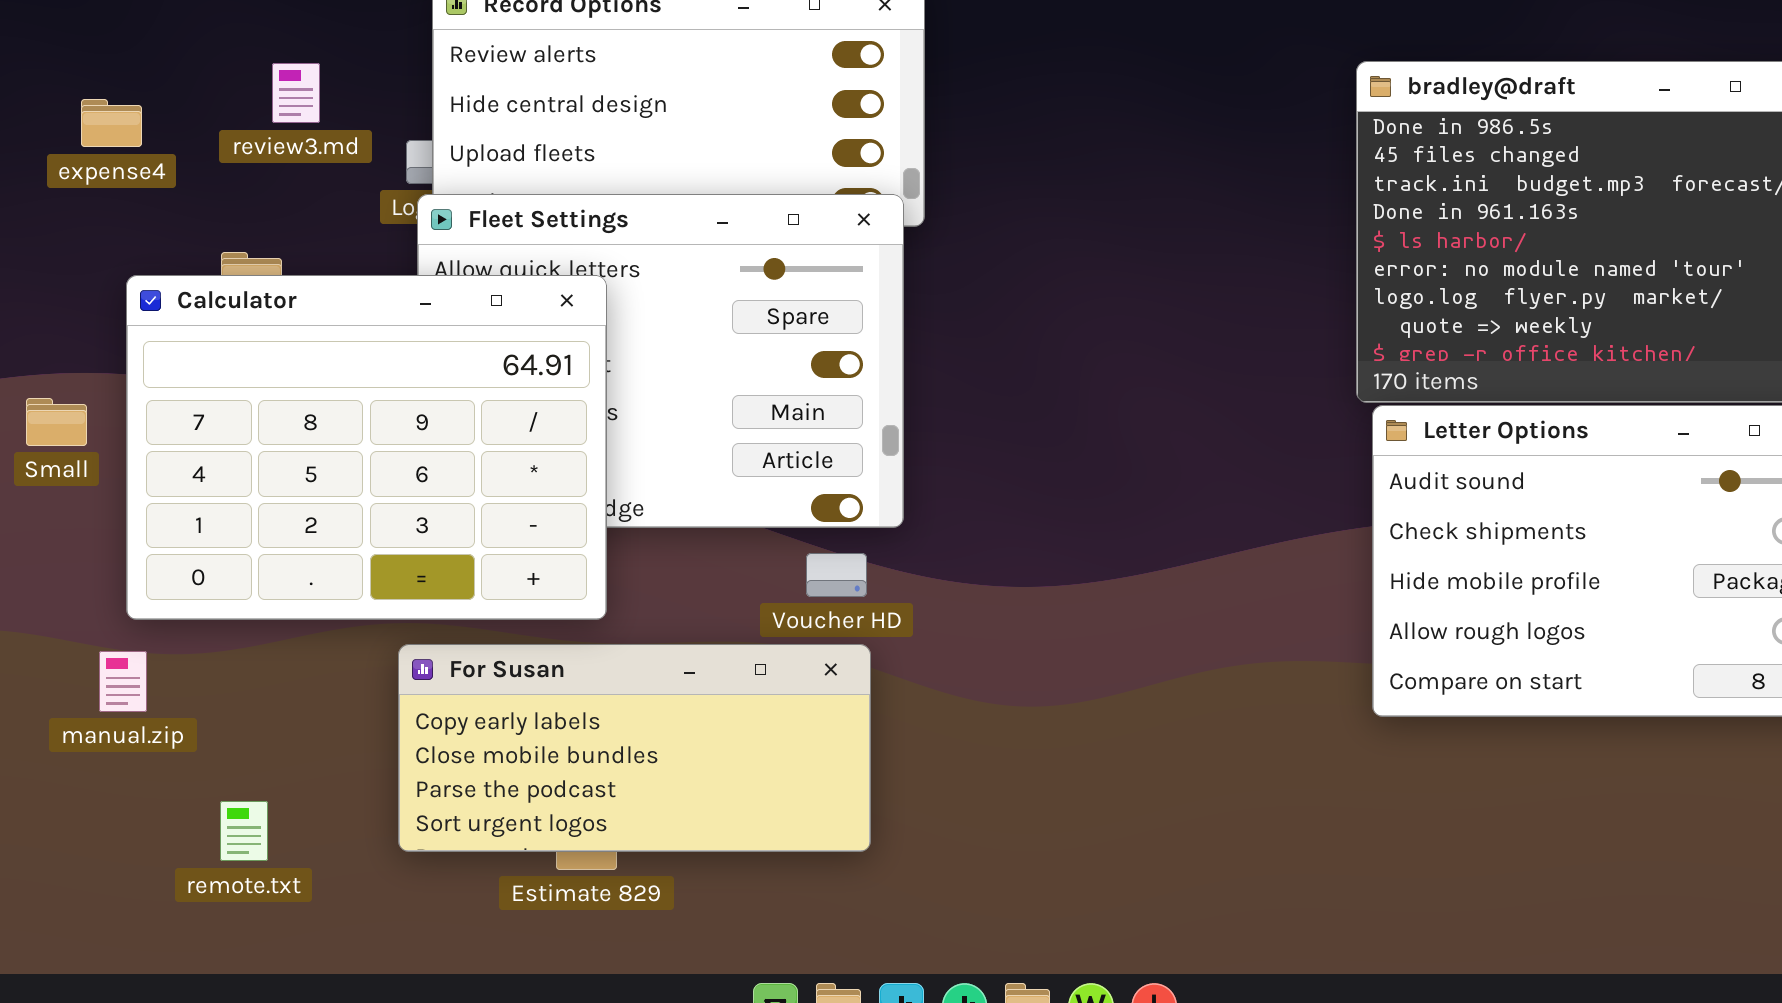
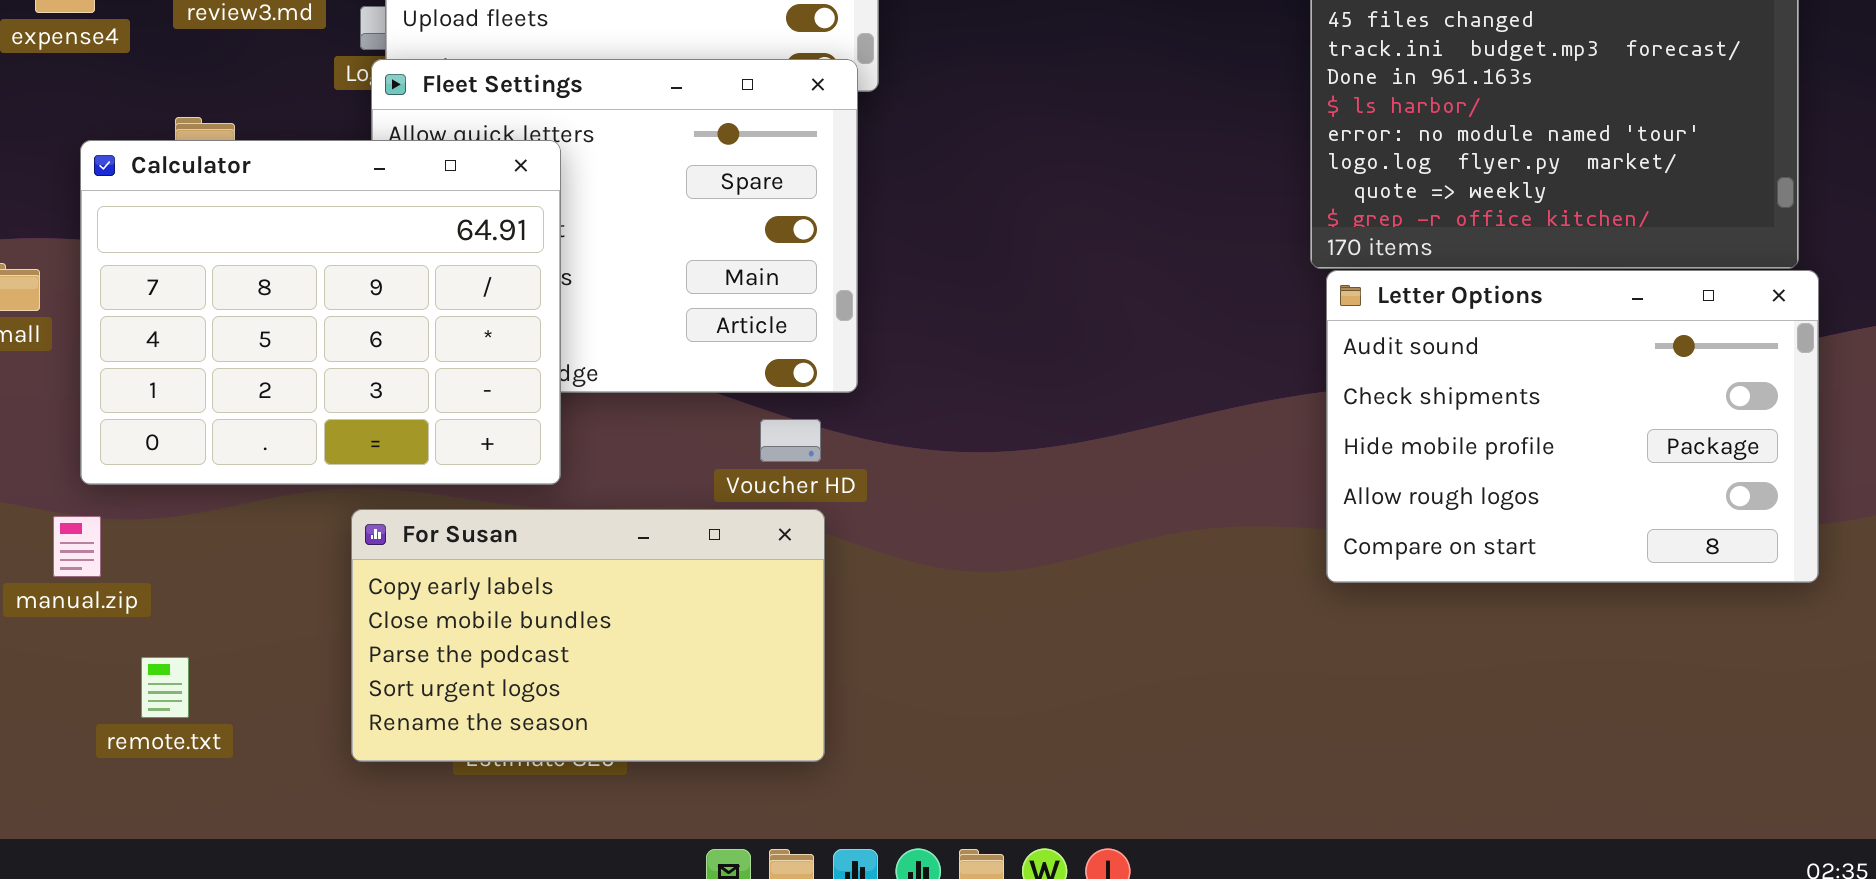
For Susan: [398,644,871,852] -> [351,509,825,762], resized
remote.txt: [220,801,268,861] -> [141,657,189,718], moved

